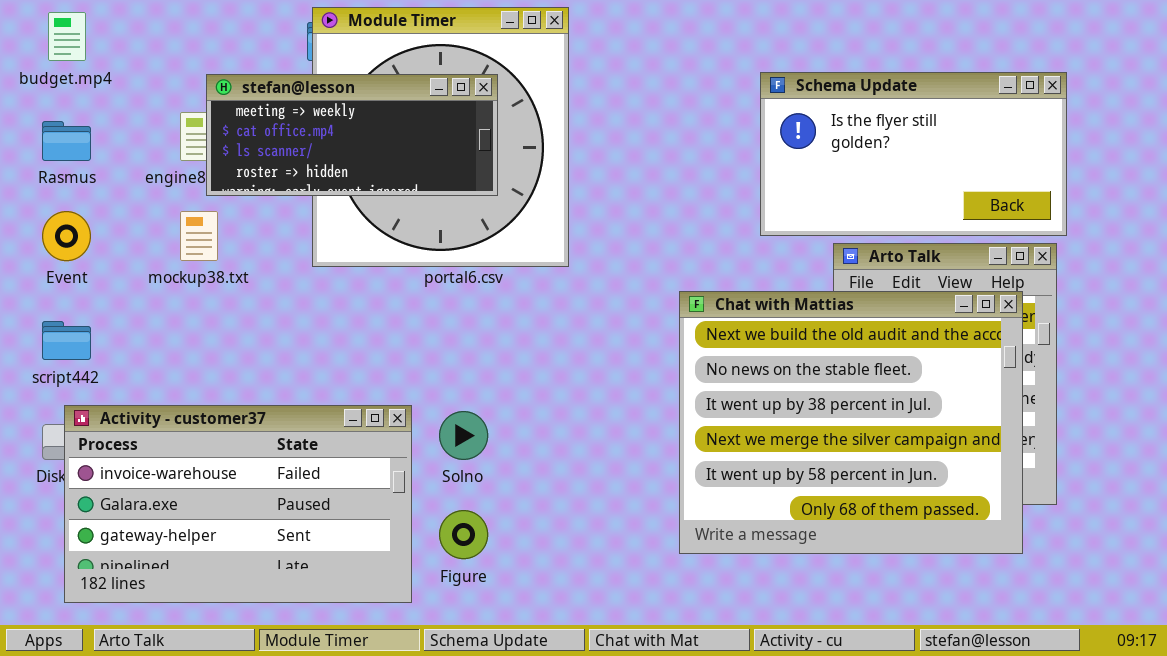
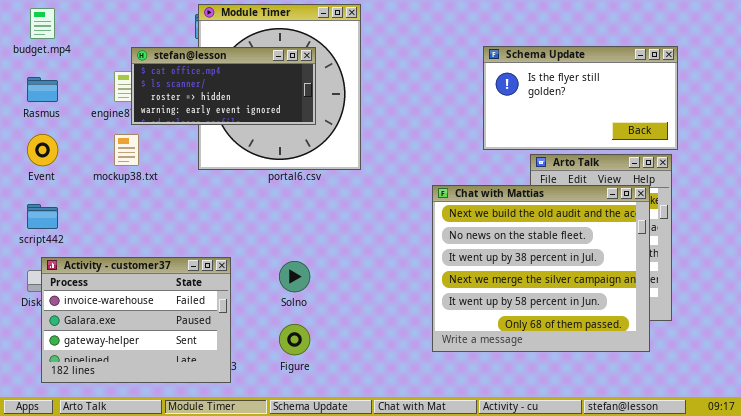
stefan@lesson: [206,74,498,196] -> [131,47,316,125], scrolled down 1 row
Activity - customer37: [64,405,412,603] -> [41,257,231,383], resized

